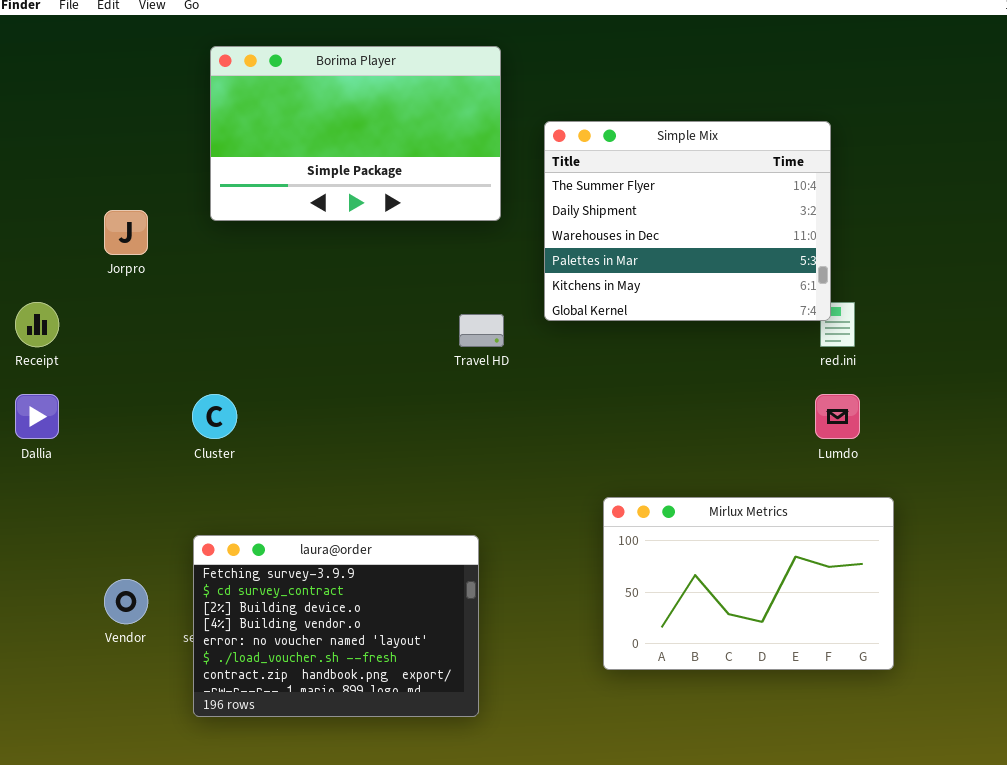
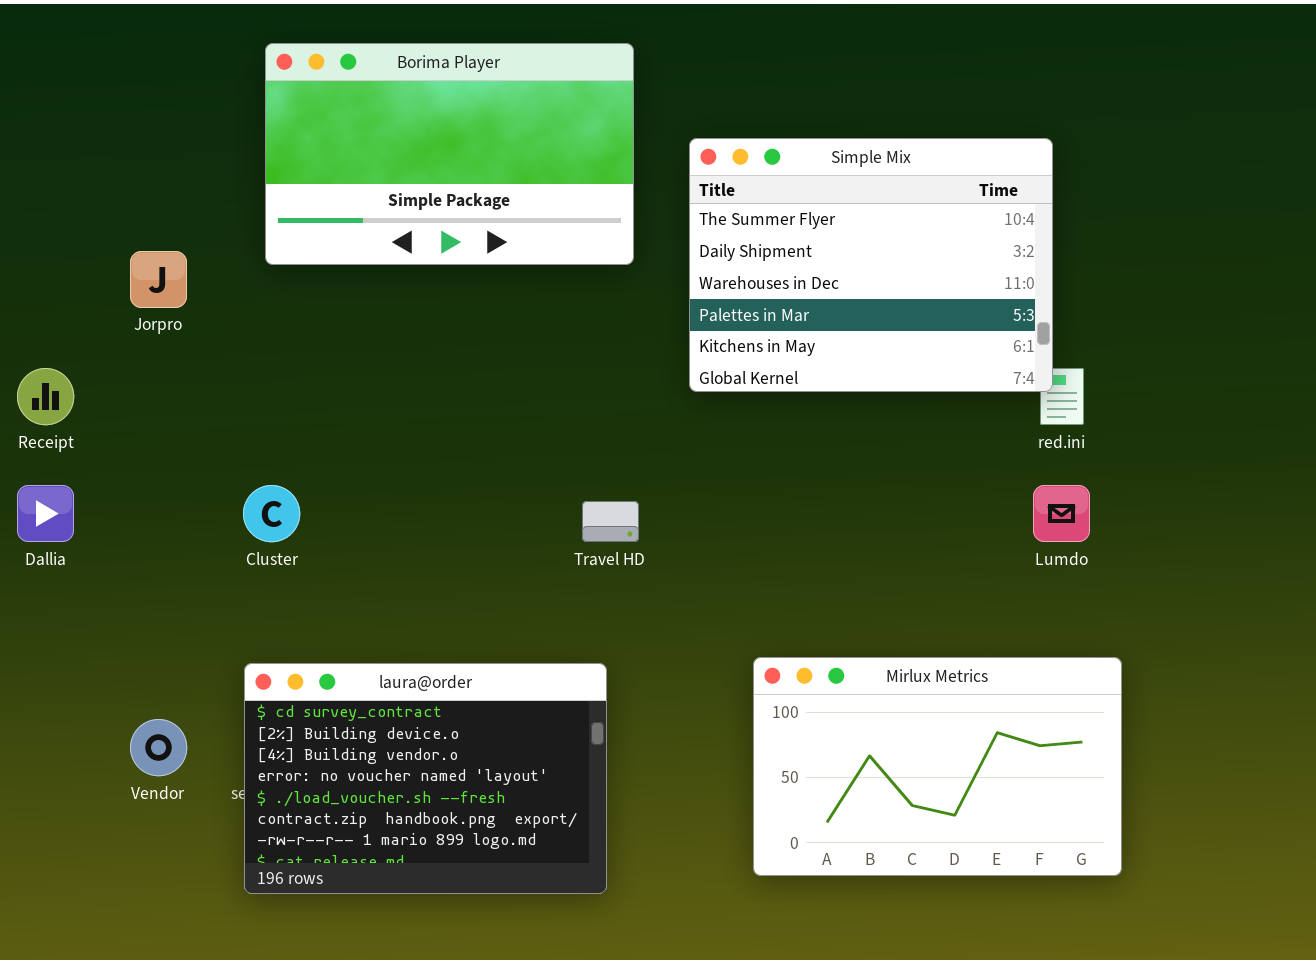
Travel HD: [459,314,504,347] -> [582,501,639,542], moved
Mirlux Metrics: [603,497,894,670] -> [753,657,1122,876], moved
laura@order: [193,535,479,717] -> [244,663,607,894], scrolled down 1 row

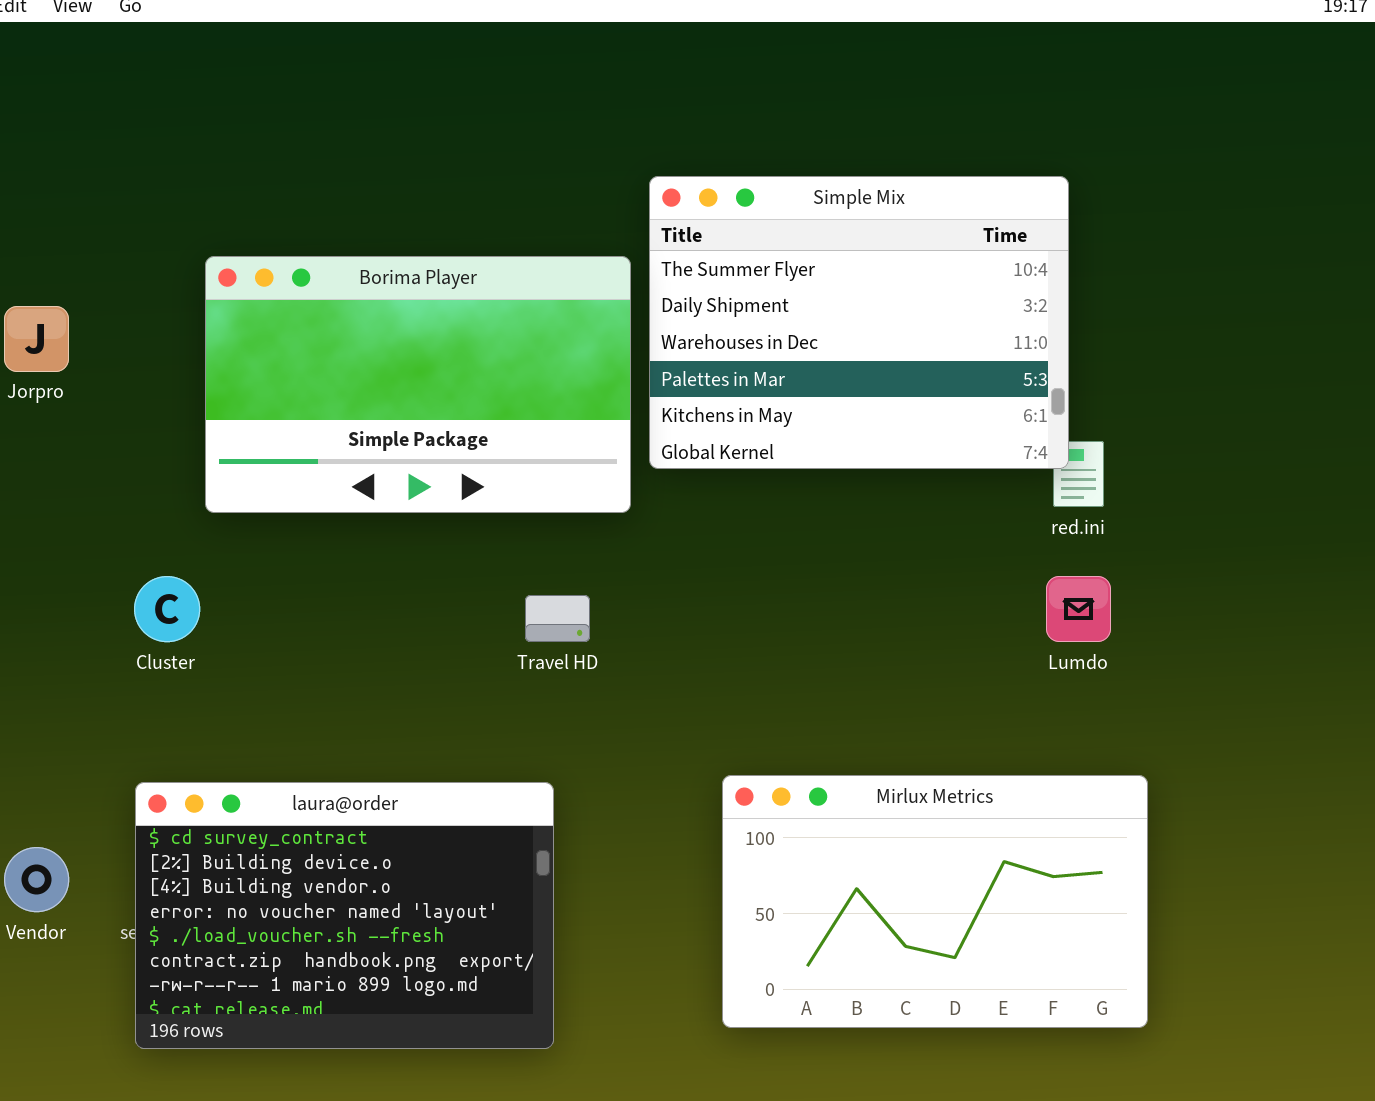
Borima Player: [265,43,634,265] -> [205,256,631,513], moved

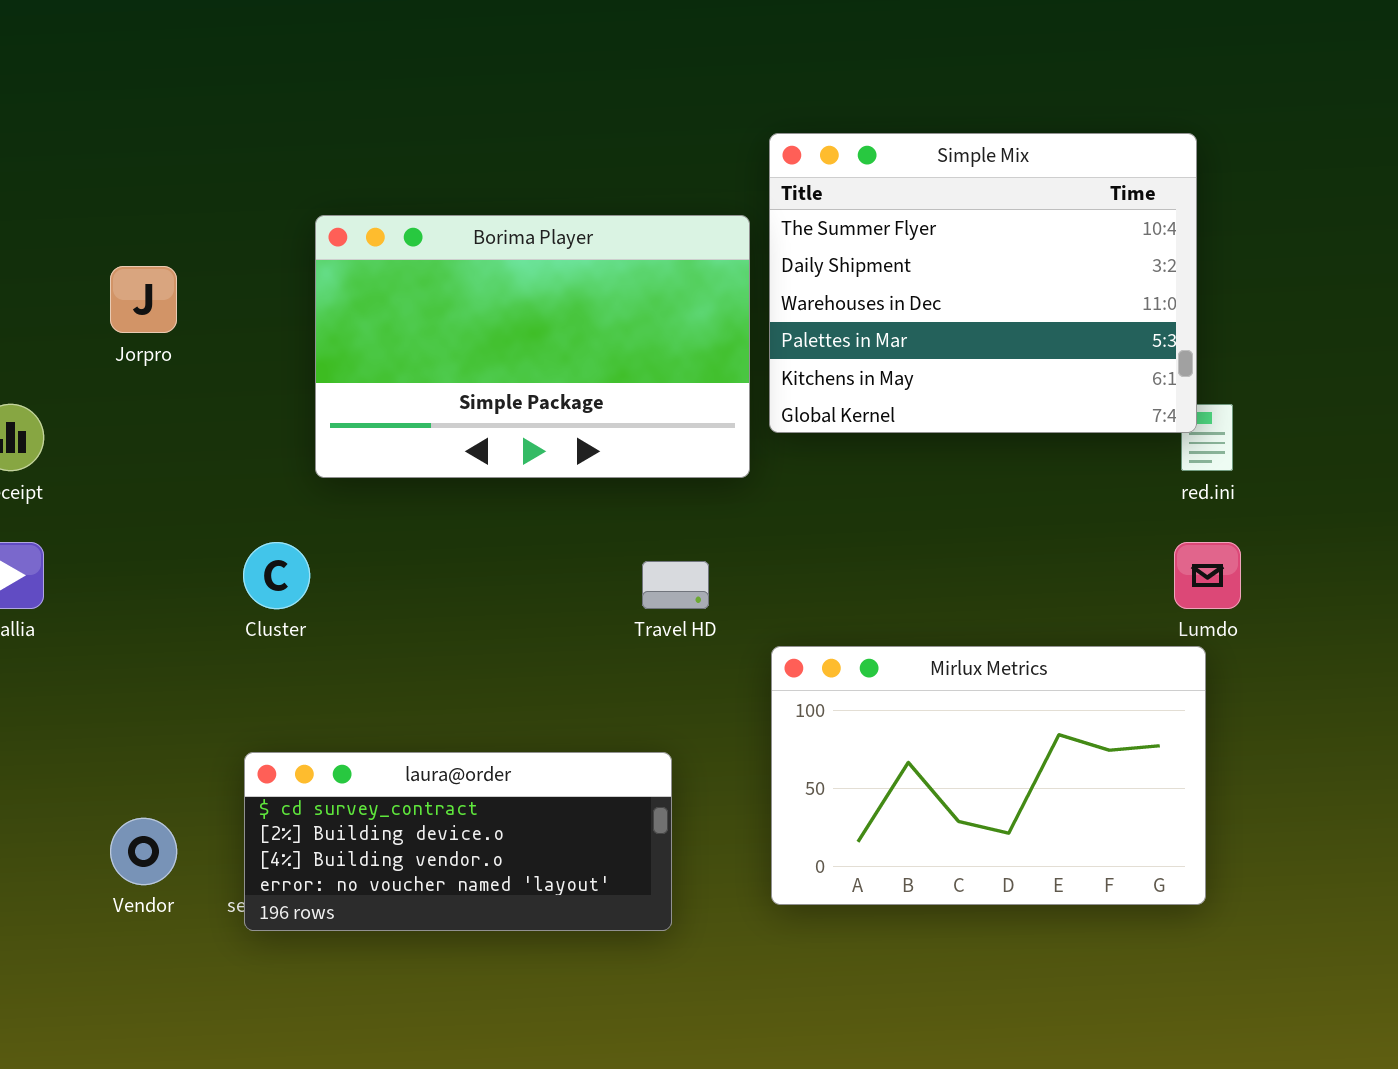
Mirlux Metrics: [722,775,1148,1028] -> [771,646,1206,905], moved
laura@order: [135,782,554,1049] -> [244,752,672,931], resized

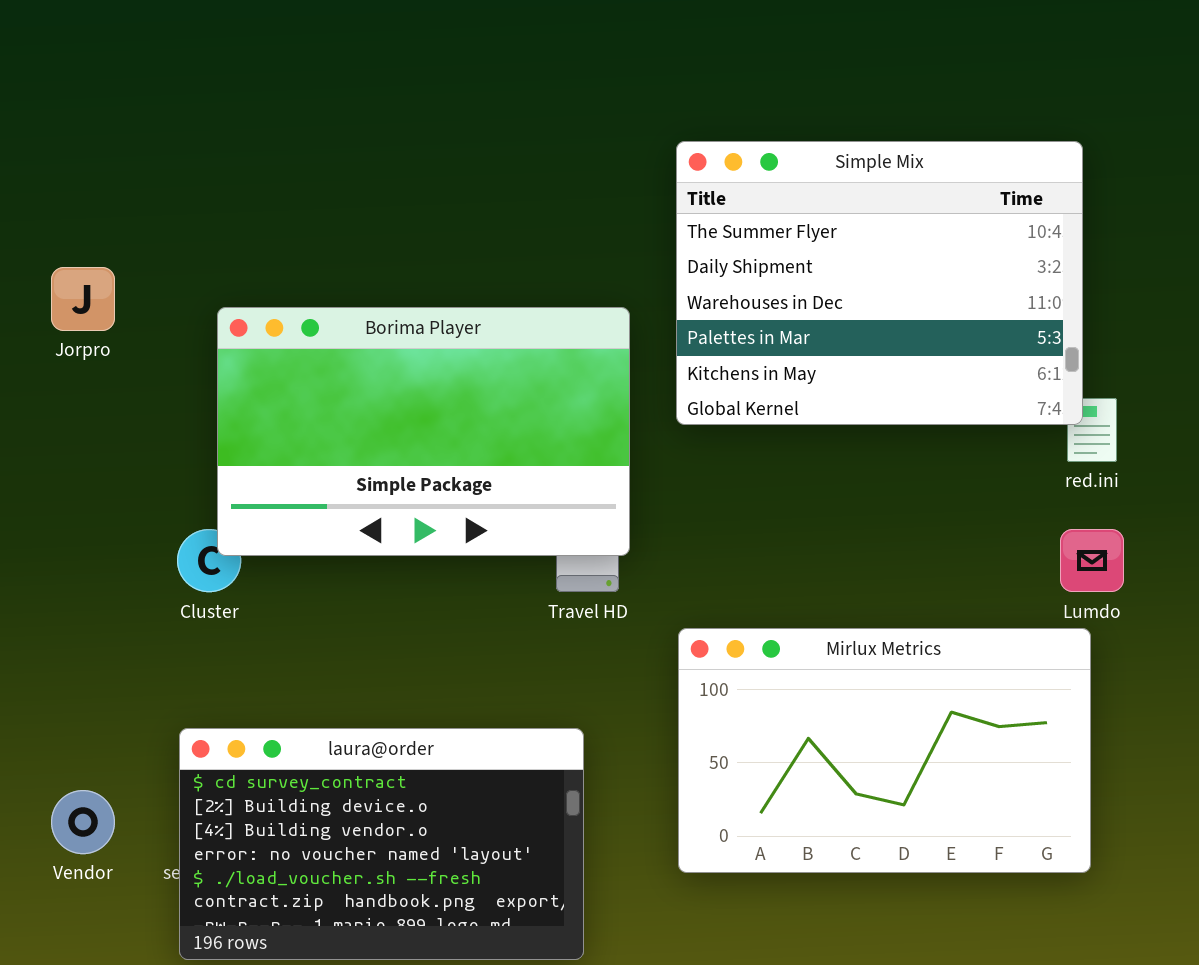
Borima Player: [315,215,750,478] -> [217,307,630,556], moved
laura@order: [244,752,672,931] -> [179,728,584,960], resized

